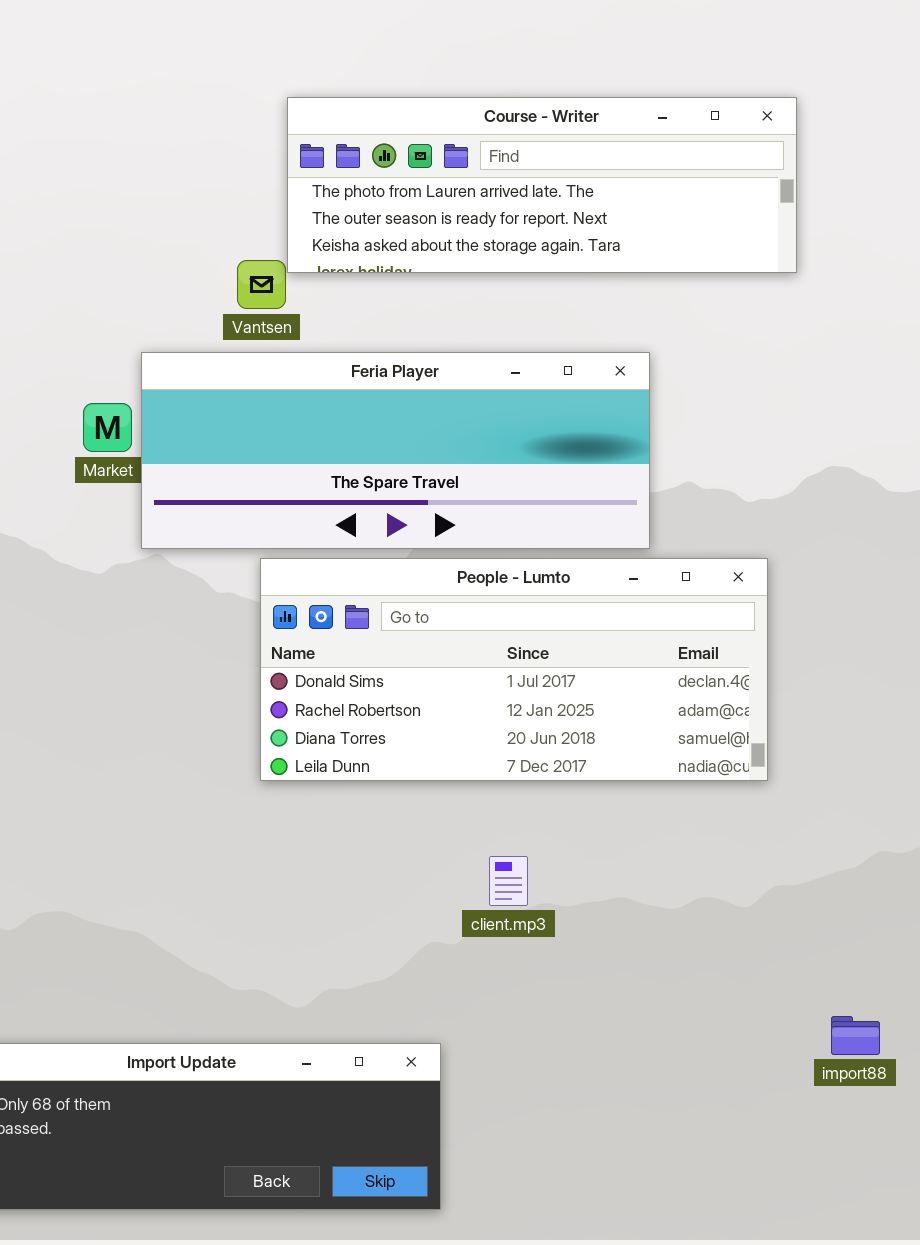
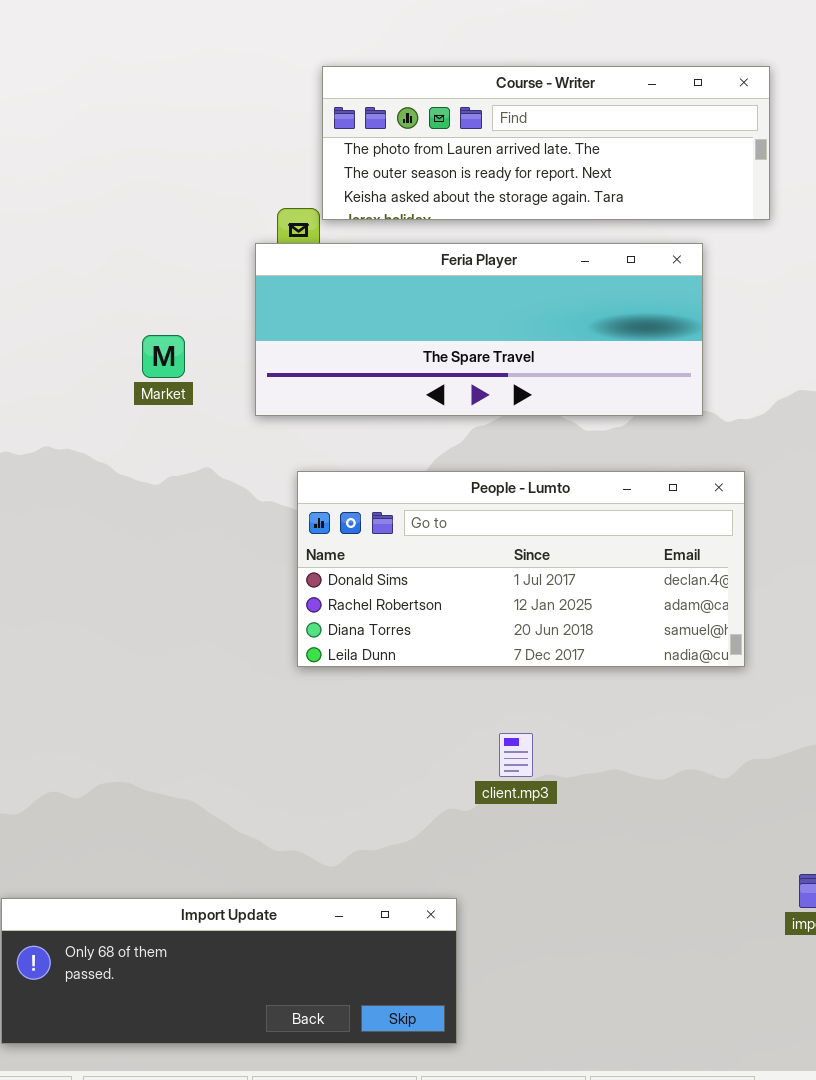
Feria Player: [141,352,650,549] -> [255,243,703,416], moved

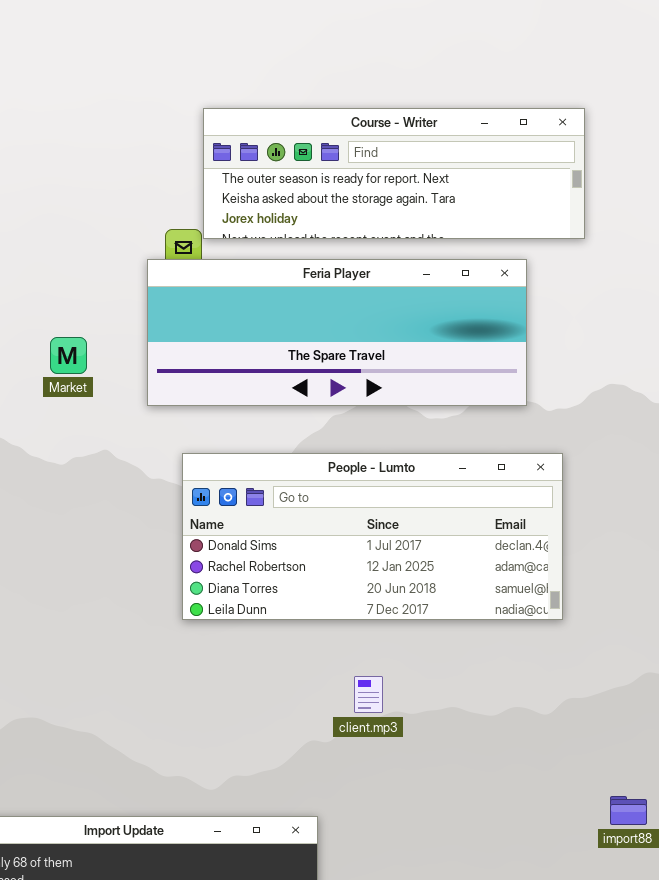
Course - Writer: [322,66,770,220] -> [203,108,585,239], scrolled down 1 row

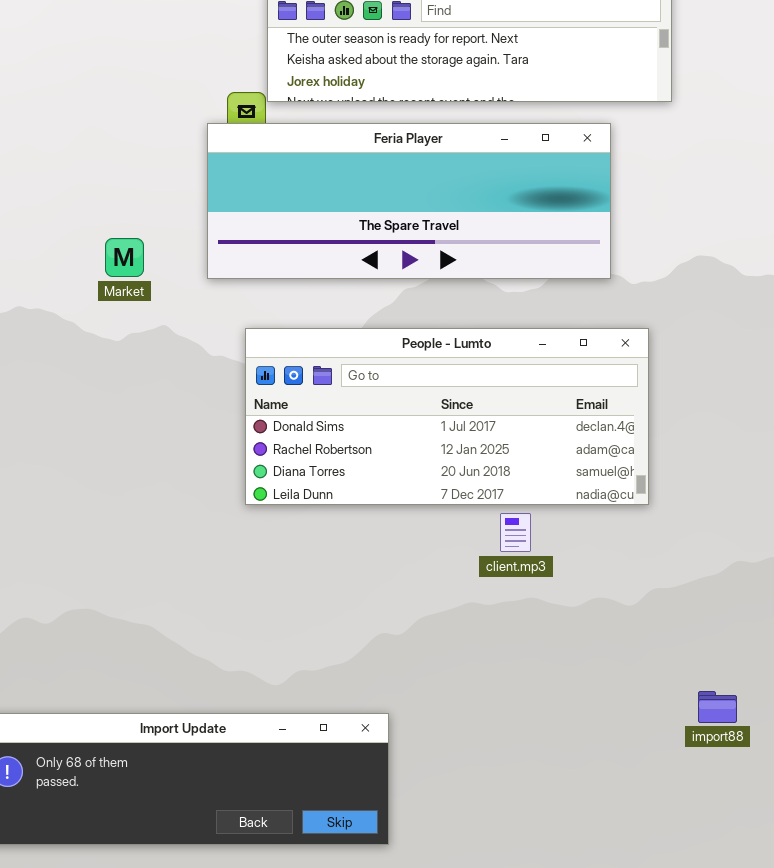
Market: [50,337,87,374] -> [105,238,144,277], moved
client.mp3: [354,676,383,713] -> [500,513,531,552], moved

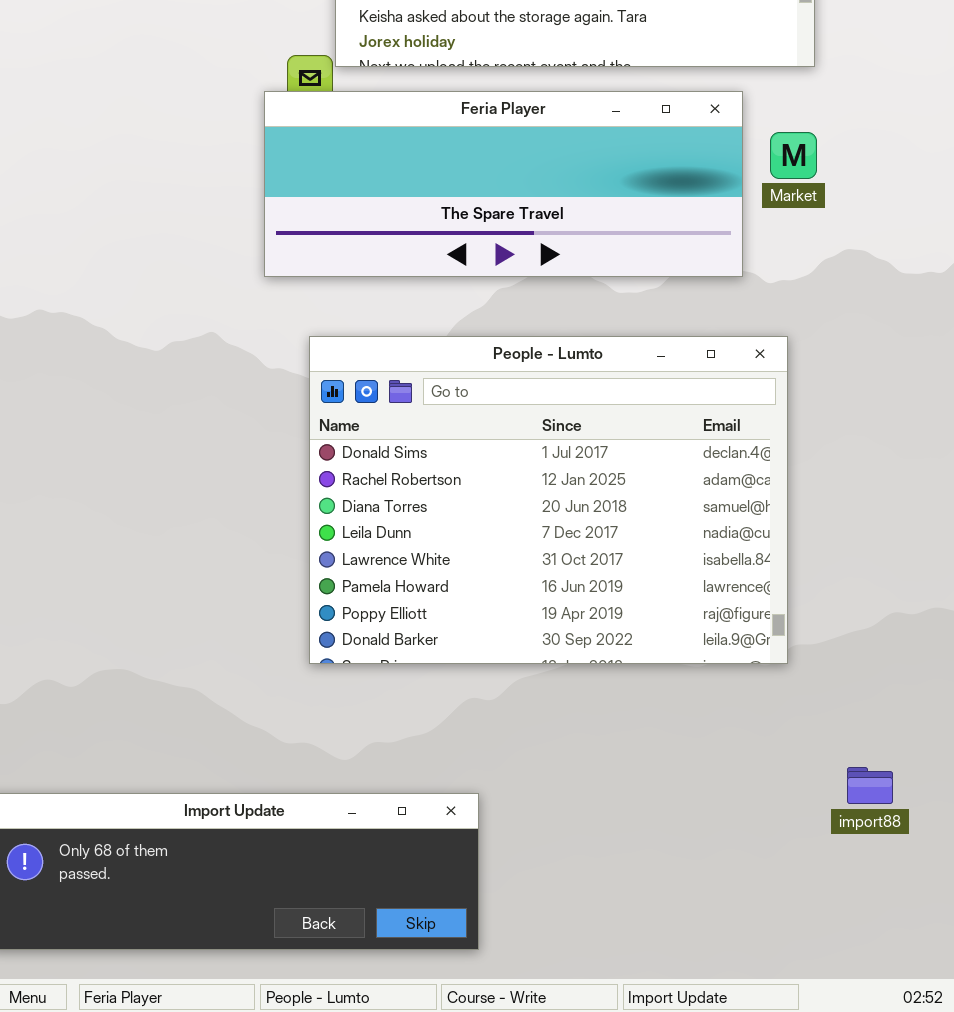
Market: [105,238,144,277] -> [770,132,817,179], moved
People - Lumto: [245,328,649,505] -> [309,336,788,664], resized

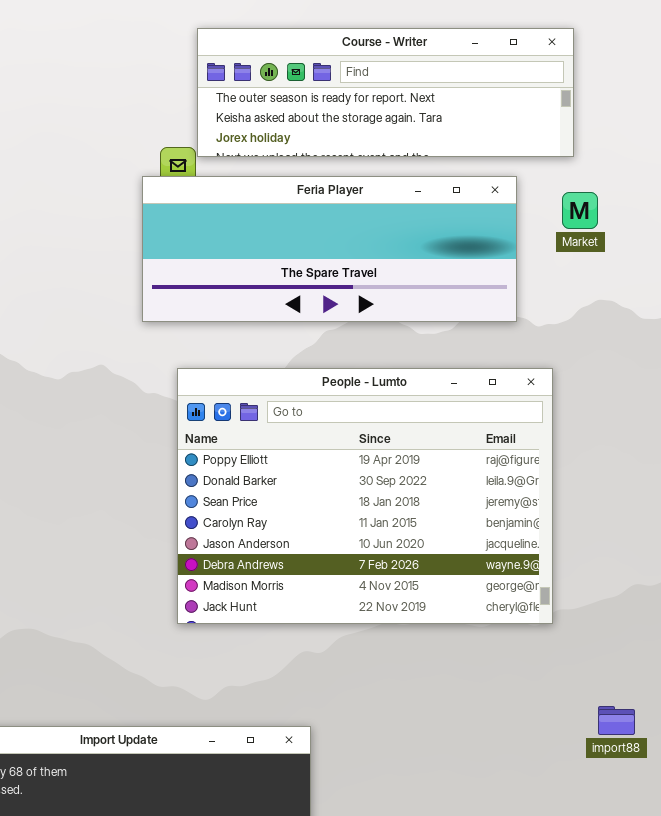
Market: [770,132,817,179] -> [562,192,598,229], moved
People - Lumto: [309,336,788,664] -> [177,368,553,624], scrolled down 6 rows

